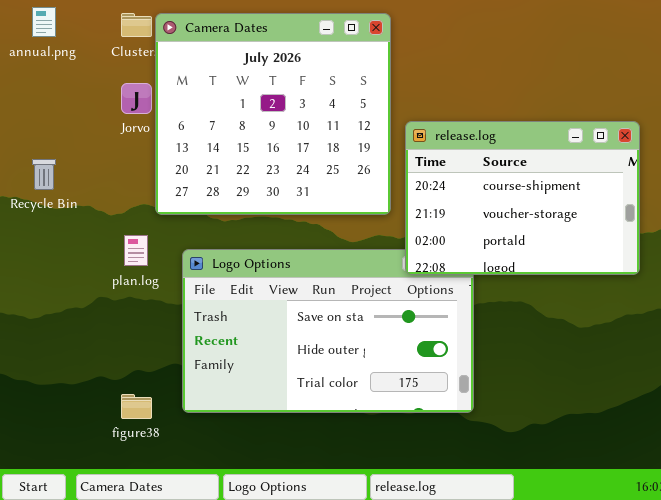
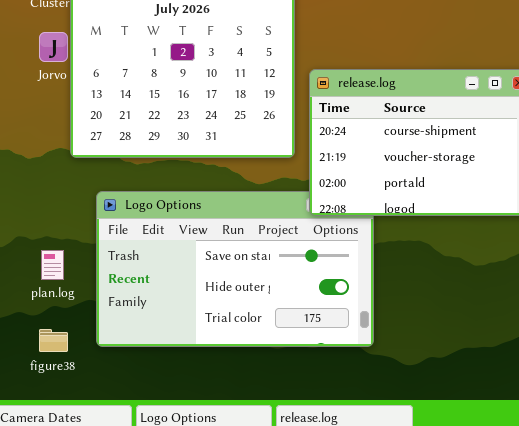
plan.log: [124,235,148,266] -> [41,250,64,280], moved

